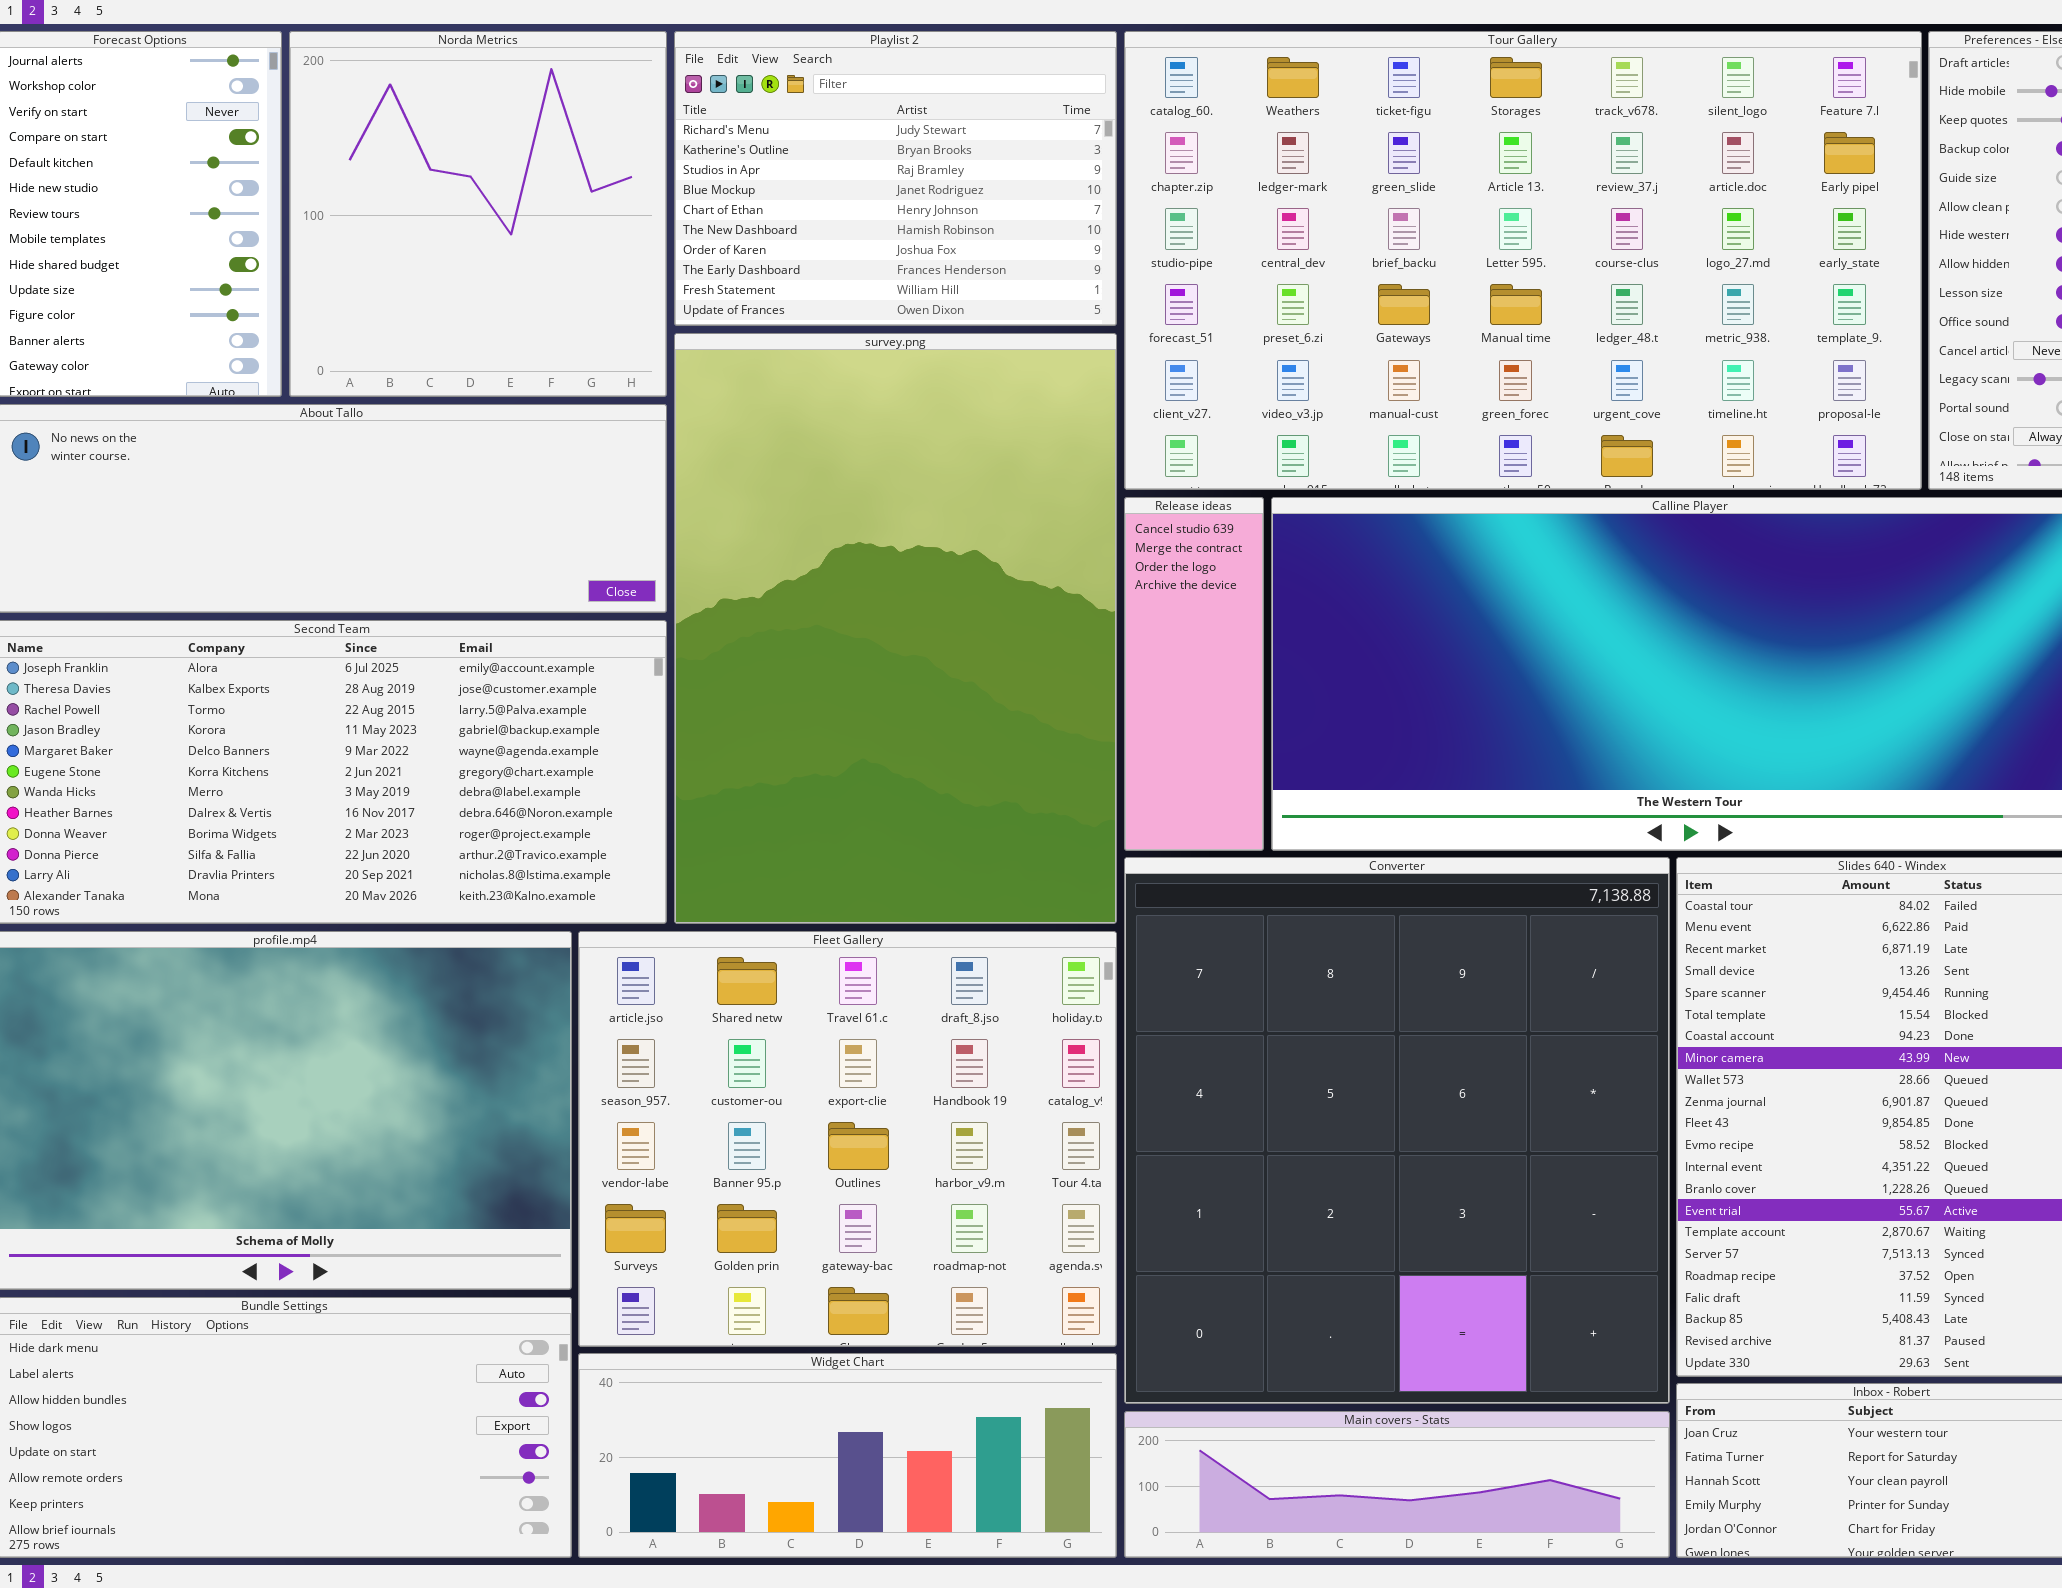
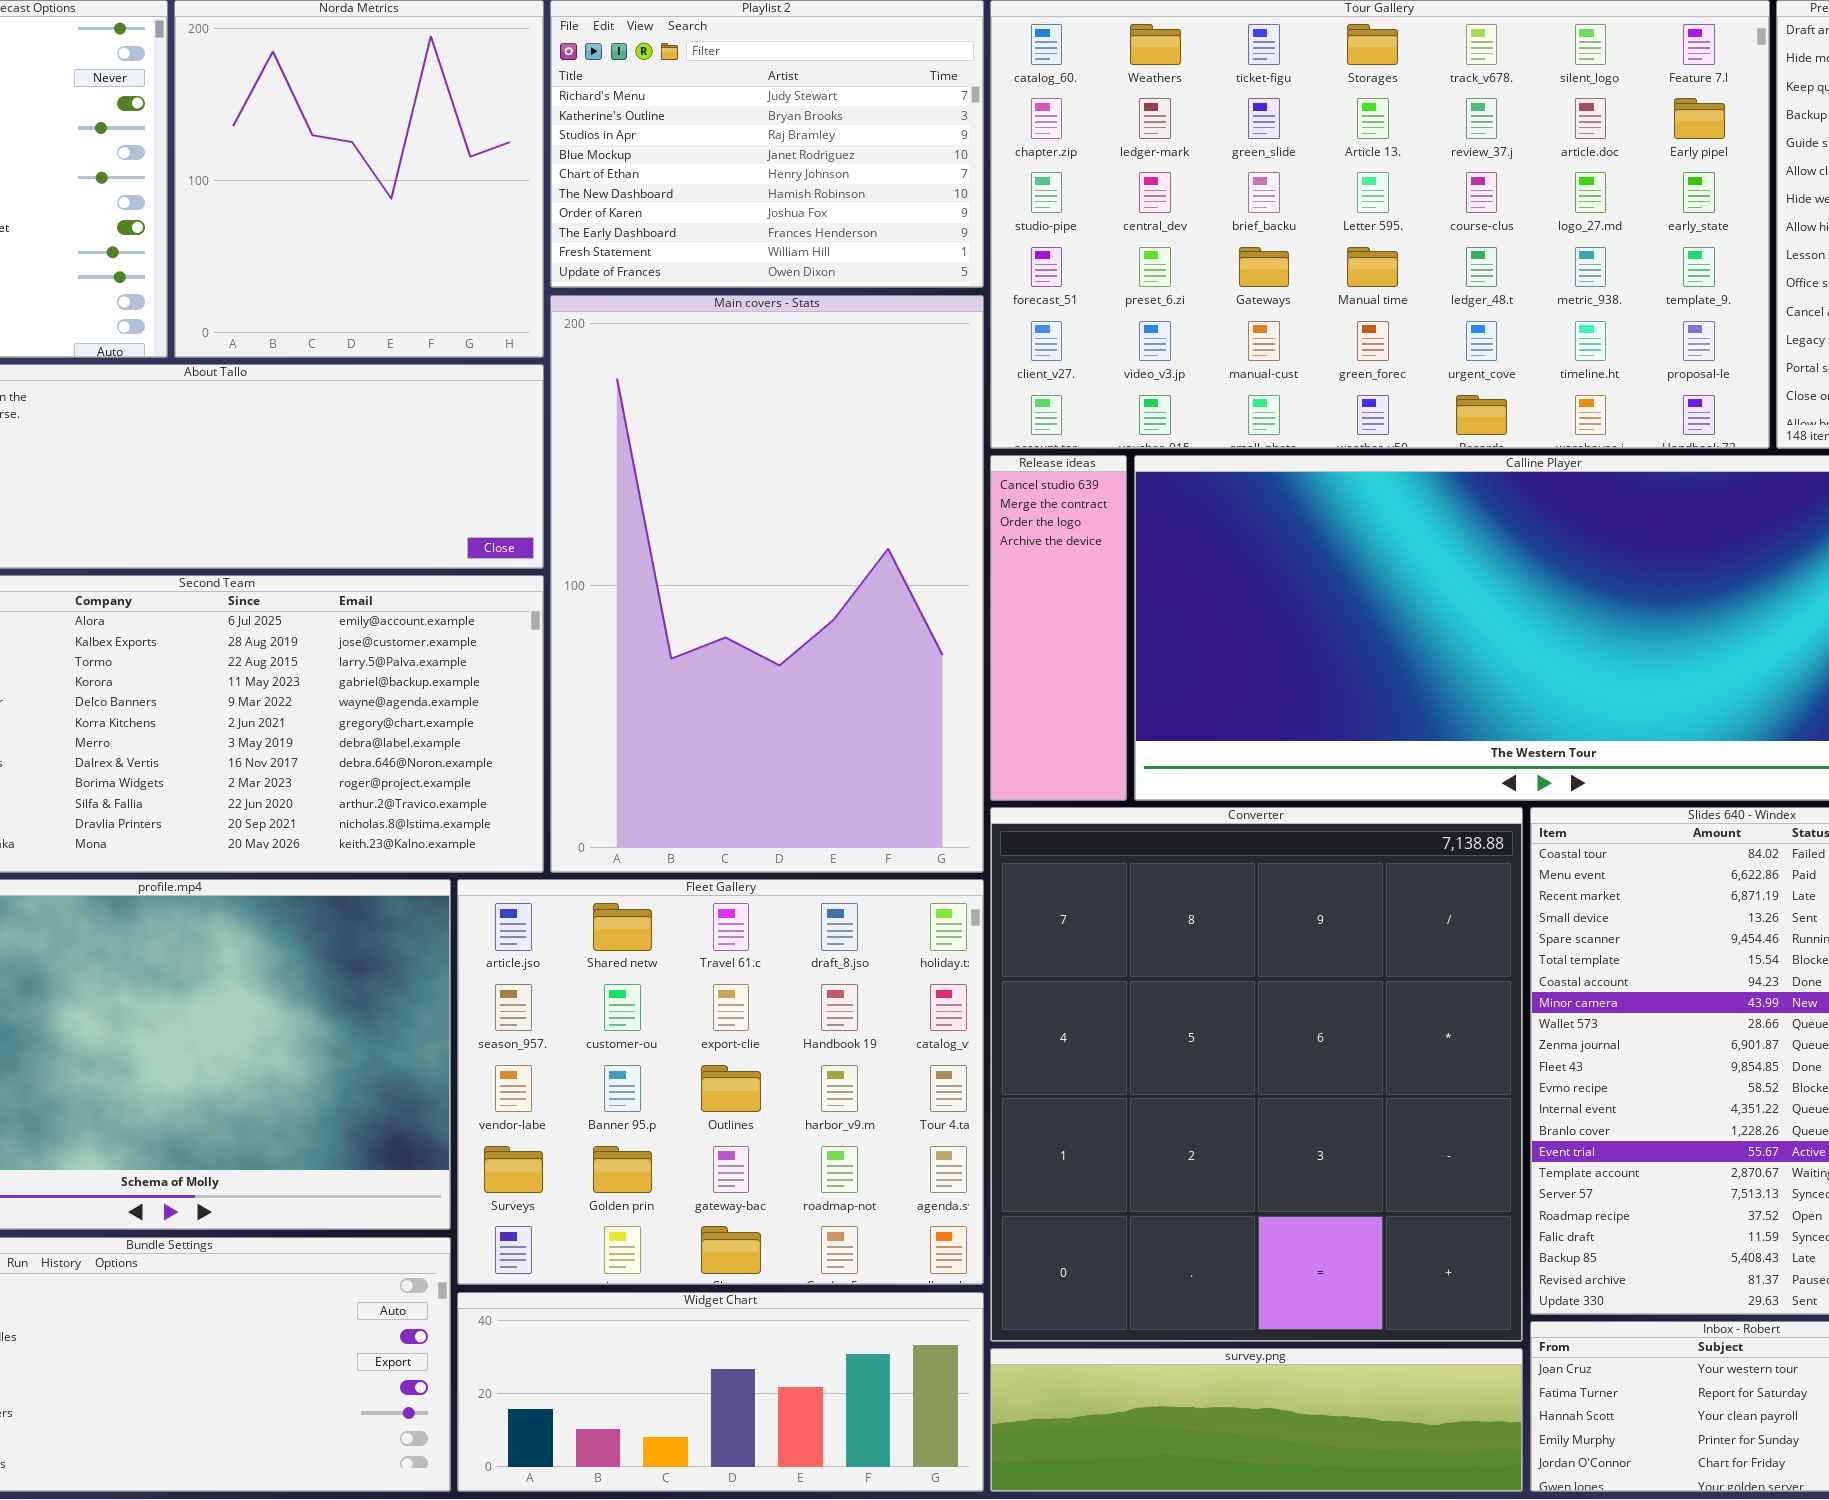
survey.png: [674,333,1117,924] -> [990,1348,1523,1492], moved, resized
Main covers - Stats: [1124,1411,1670,1558] -> [550,295,984,873], moved, resized

